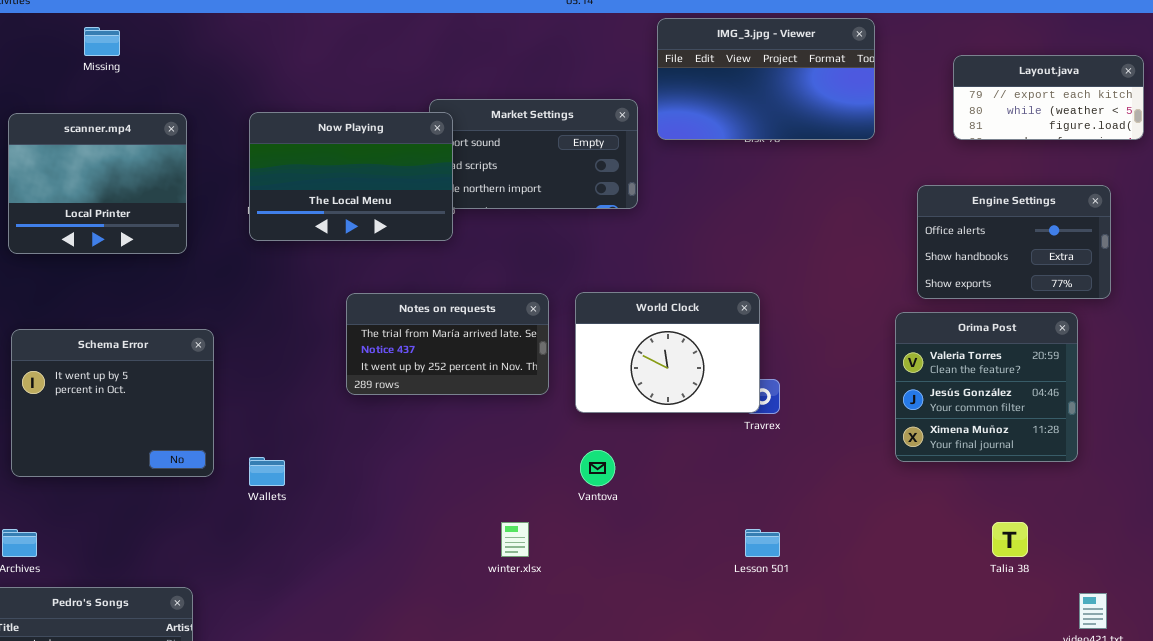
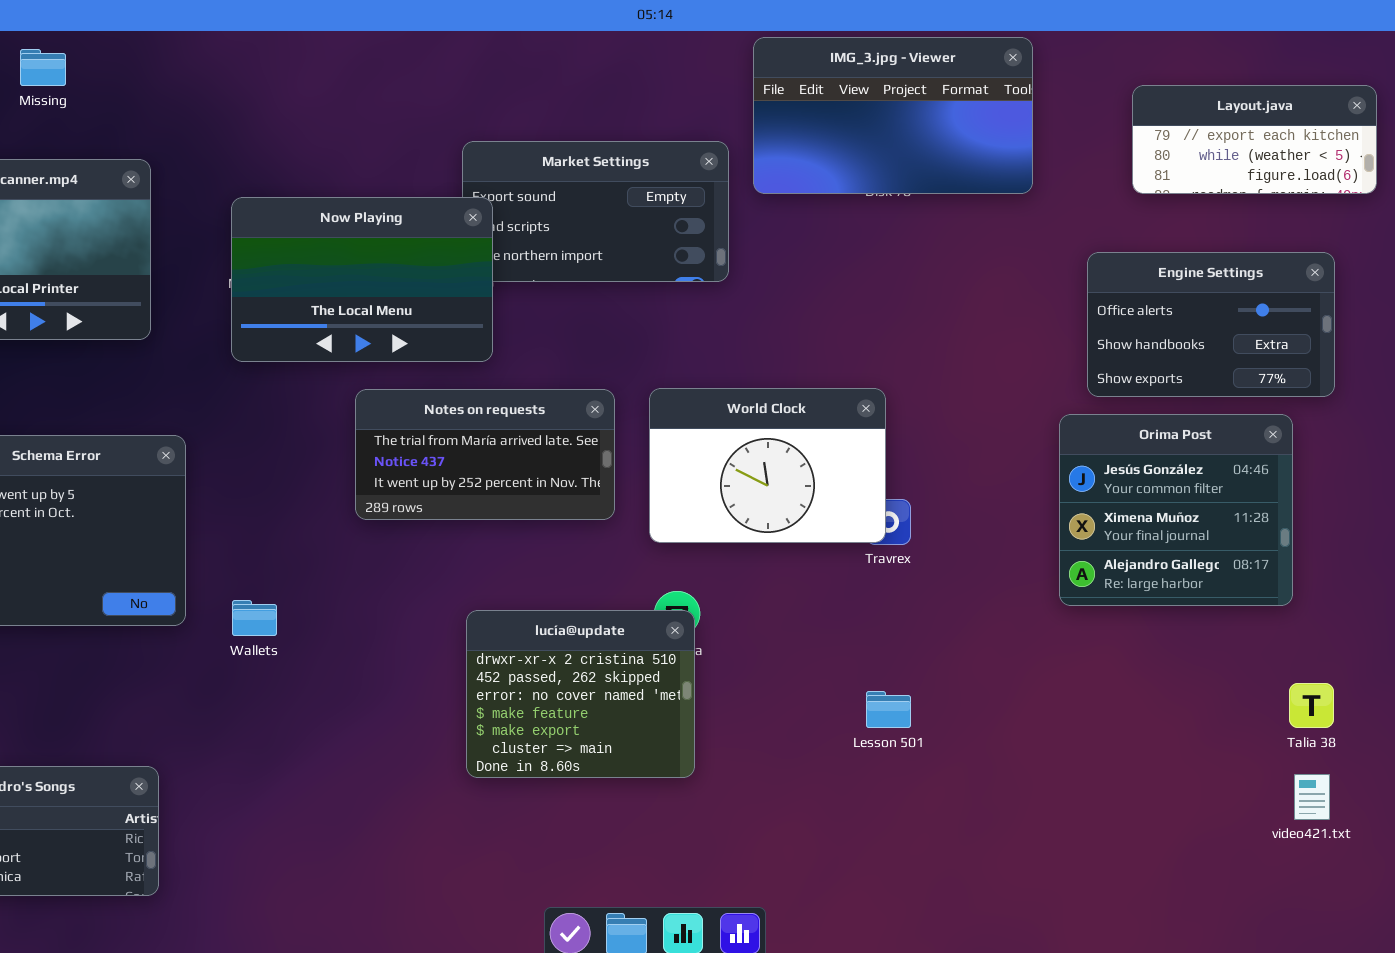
Now Playing: [249,112,453,241] -> [231,197,493,362], moved
Orima Post: [895,312,1078,462] -> [1059,414,1293,606], scrolled down 1 row
lucía@update: none -> [466,610,695,778], opened
Talia 38: [992,522,1028,557] -> [1289,683,1334,728], moved

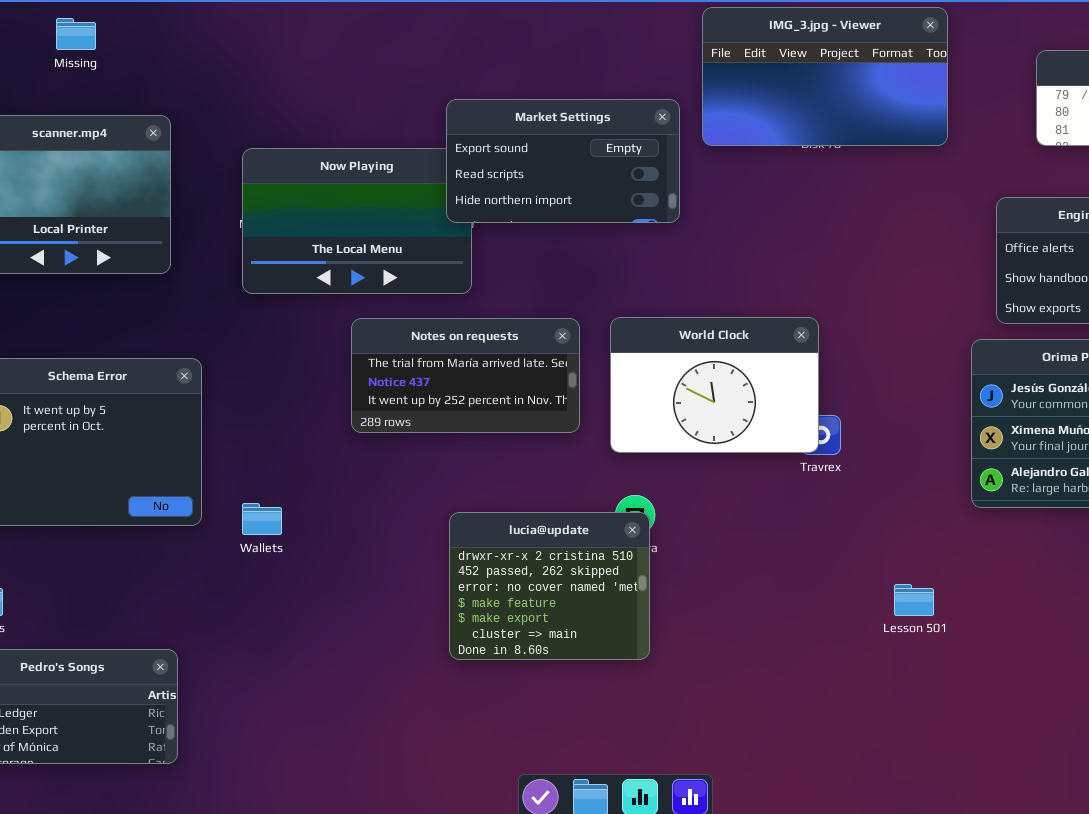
Market Settings: [462,141,729,282] -> [446,99,680,223], raised
Lesson 501: [866,691,911,728] -> [894,584,934,616], moved

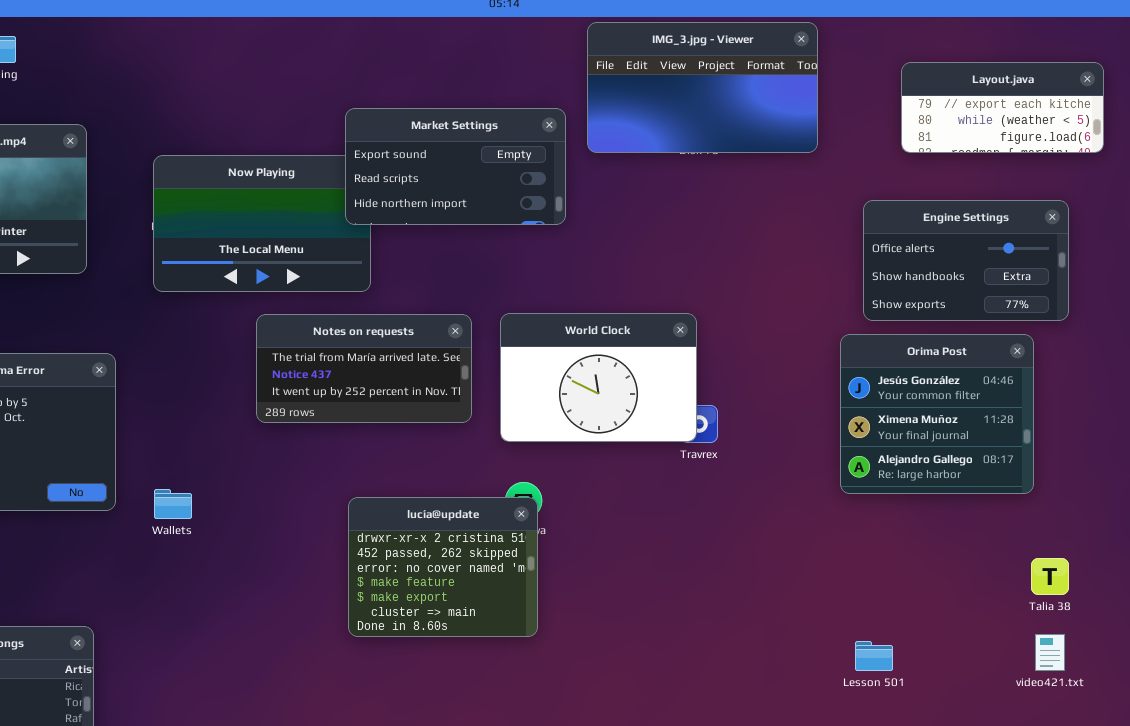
Lesson 501: [894,584,934,616] -> [855,641,893,671], moved

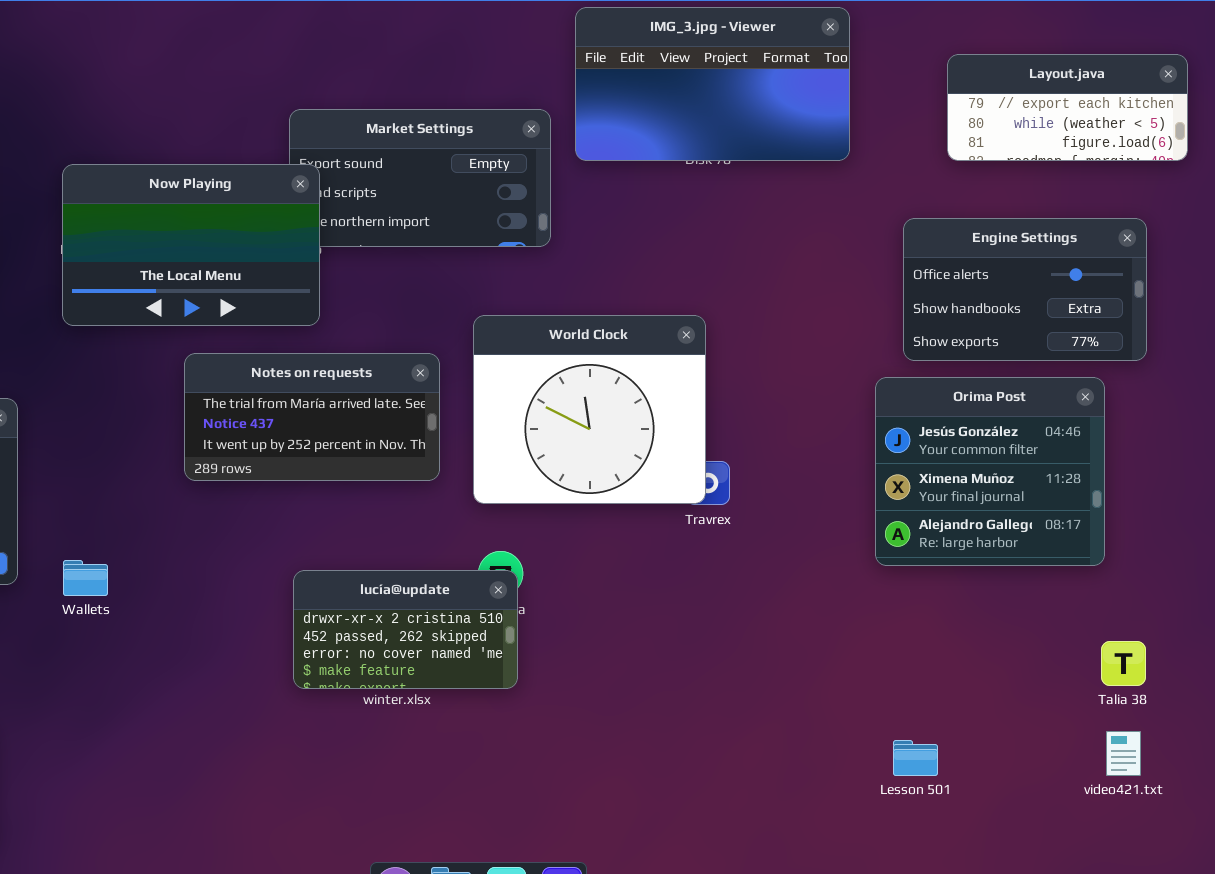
Now Playing: [153,155,371,292] -> [62,164,320,326], raised
World Clock: [500,313,697,442] -> [473,315,706,504], resized
lucía@update: [348,497,538,637] -> [293,570,518,689], resized

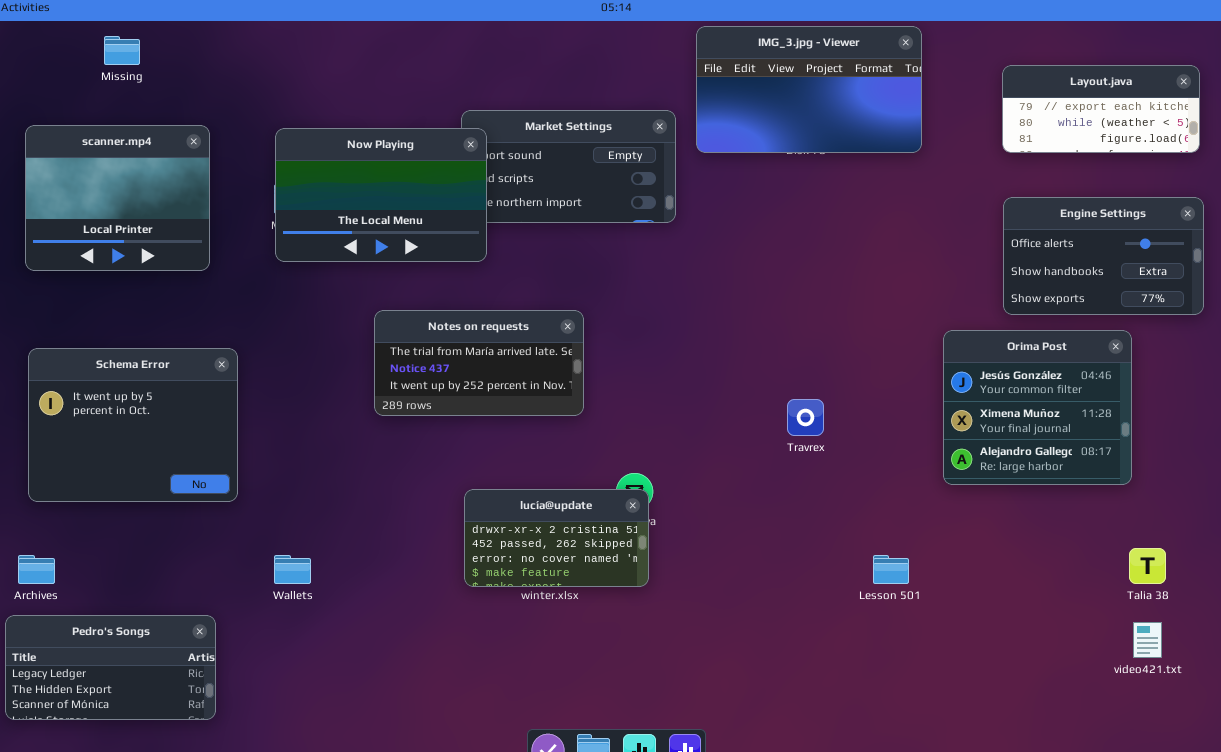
Now Playing: [62,164,320,326] -> [275,128,487,262], moved
Engine Settings: [903,218,1147,361] -> [1003,197,1204,315], moved
World Clock: [473,315,706,504] -> none, closed
Wallets: [63,560,108,596] -> [274,555,311,584], moved
Lesson 501: [893,740,938,776] -> [873,555,909,584], moved

